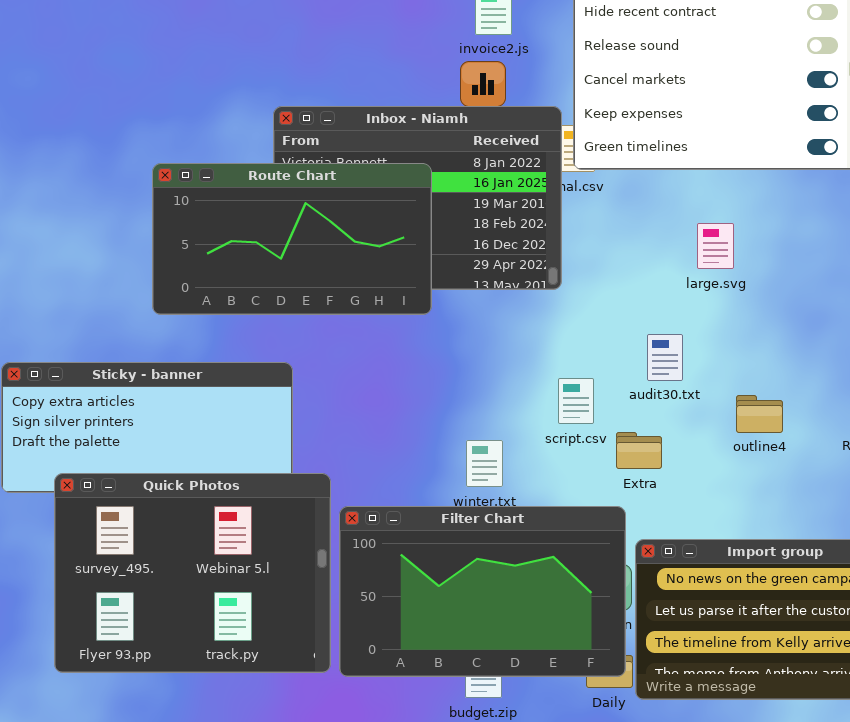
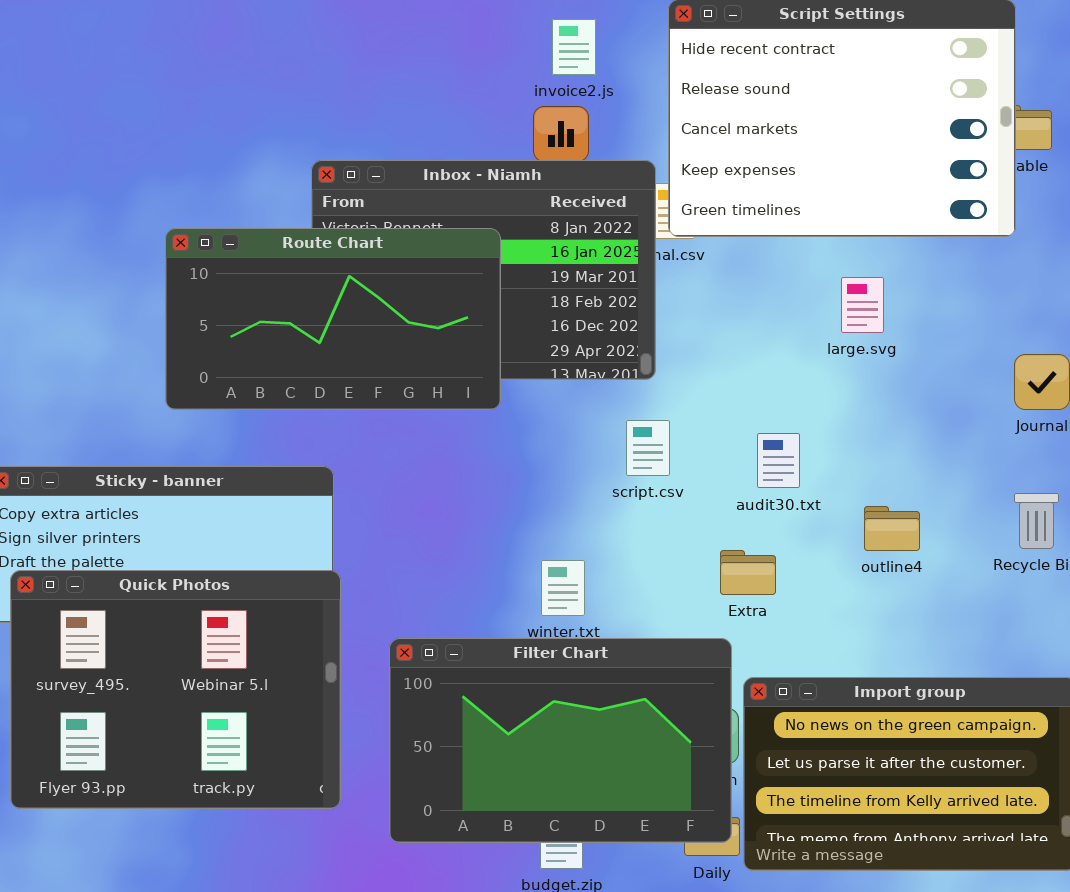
large.svg: [697,223,734,269] -> [841,277,884,333], moved
script.csv: [558,378,594,424] -> [626,420,670,476], moved
Quick Photos: [54,473,331,673] -> [10,570,341,809], moved

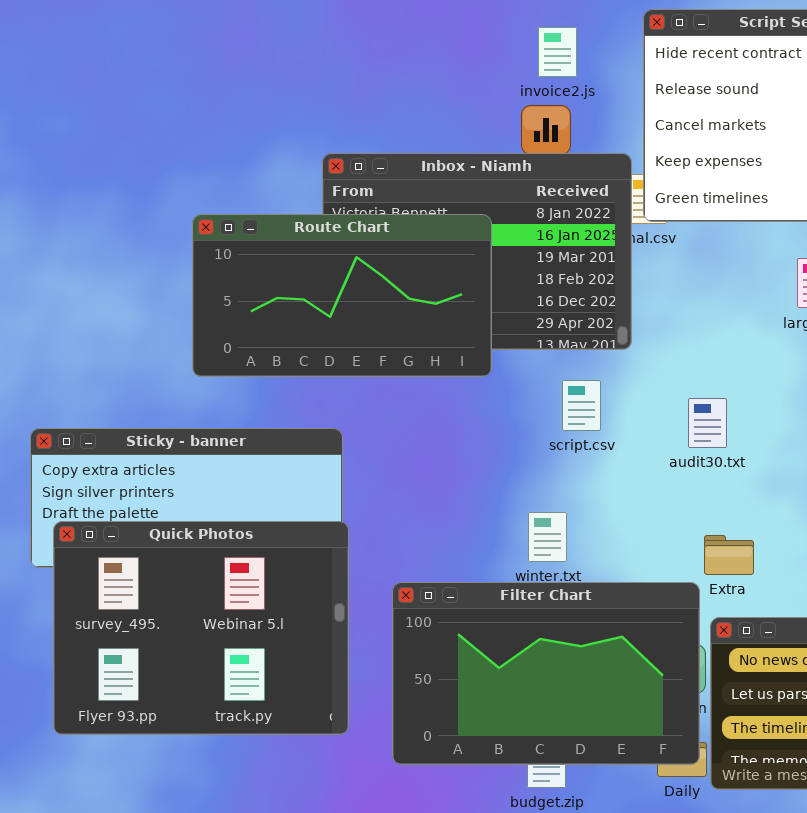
script.csv: [626,420,670,476] -> [562,380,601,431], moved
audit30.txt: [757,433,800,488] -> [688,398,727,448], moved
Extra: [720,550,776,595] -> [704,535,754,575], moved

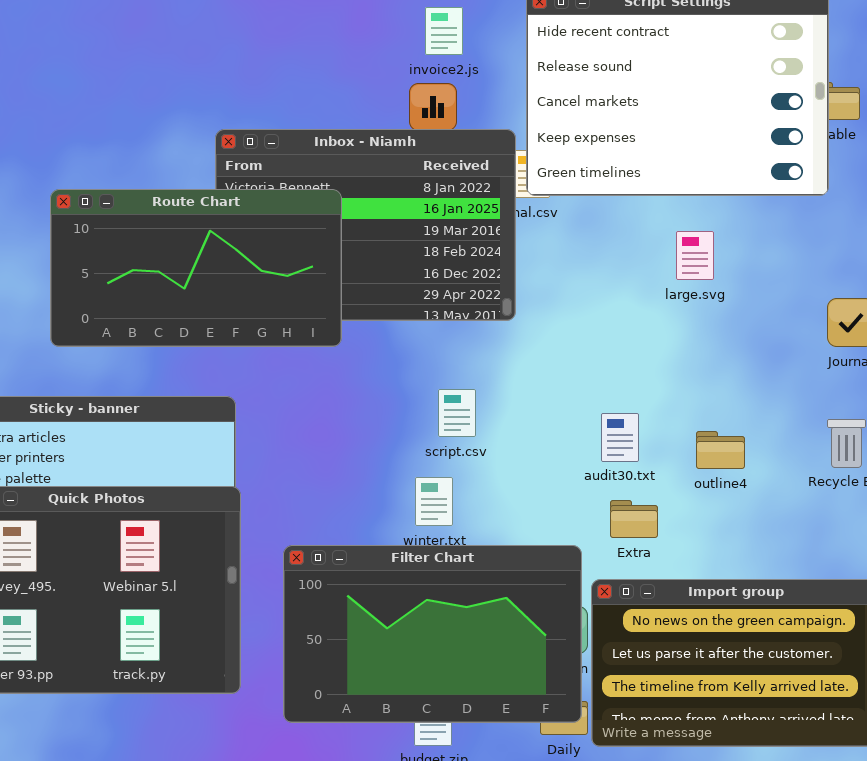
Route Chart: [192,214,492,377] -> [50,189,342,347], moved
script.csv: [562,380,601,431] -> [438,389,476,437], moved
audit30.txt: [688,398,727,448] -> [601,413,639,462], moved
Extra: [704,535,754,575] -> [610,500,658,538], moved

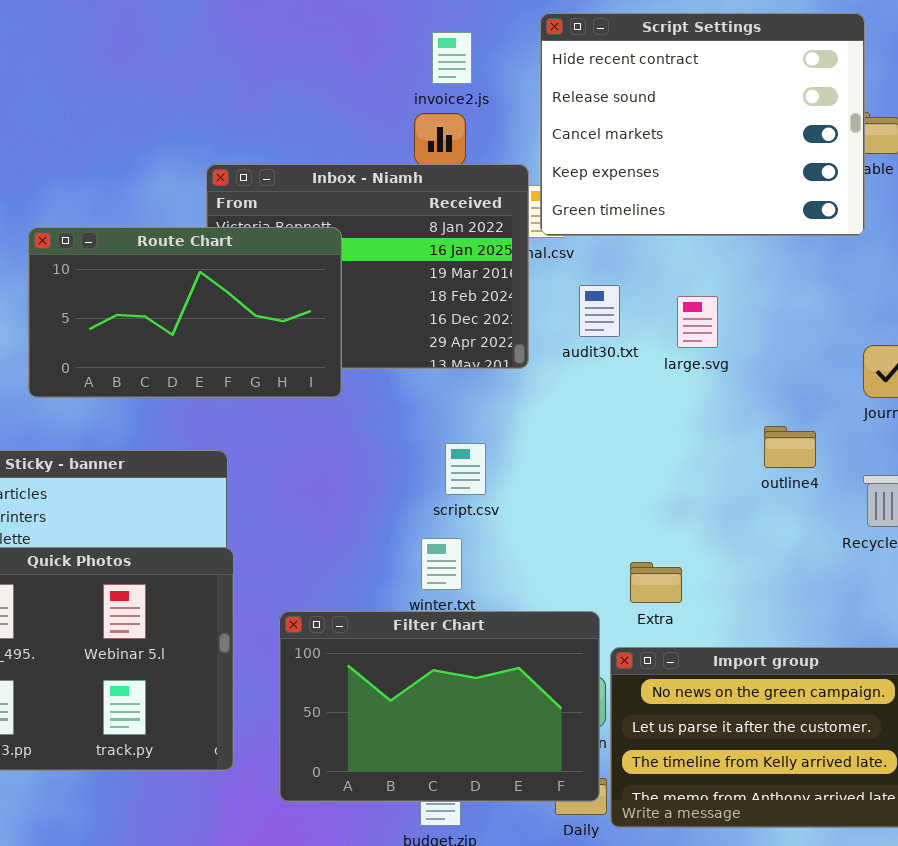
large.svg: [676,231,714,280] -> [677,296,718,348], moved
audit30.txt: [601,413,639,462] -> [579,285,620,337], moved
outline4: [696,431,745,469] -> [764,426,816,468], moved

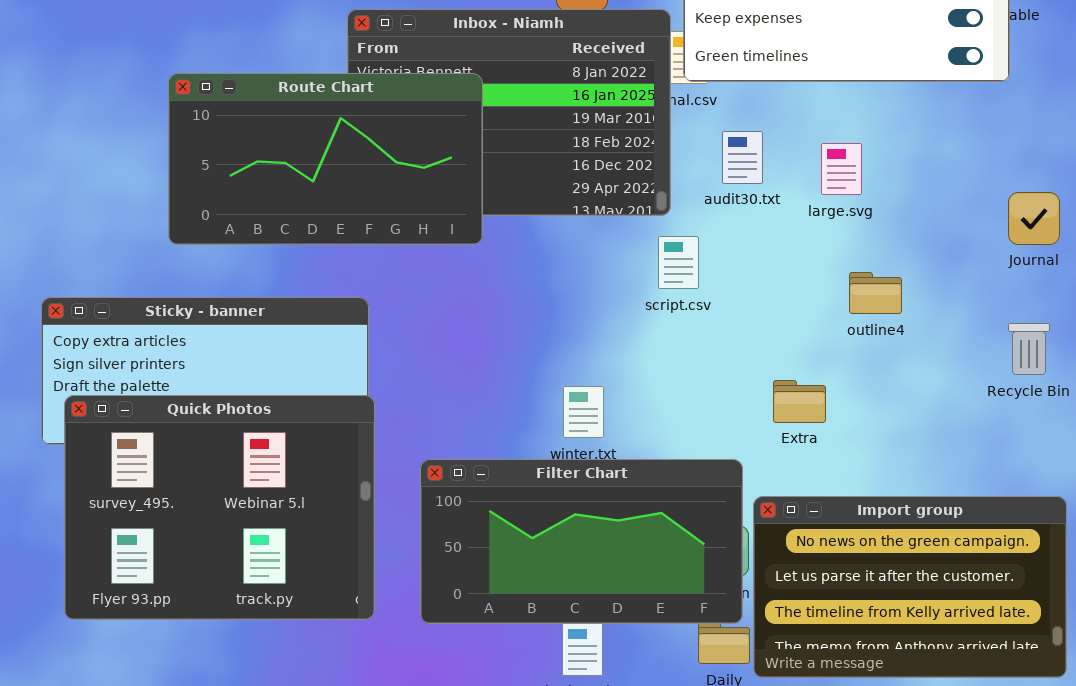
outline4: [764,426,816,468] -> [849,272,902,314], moved
script.csv: [445,443,486,495] -> [658,236,699,289], moved
Extra: [630,562,682,603] -> [773,380,826,423], moved
Filter Chart: [279,611,600,802] -> [420,459,743,624], resized

